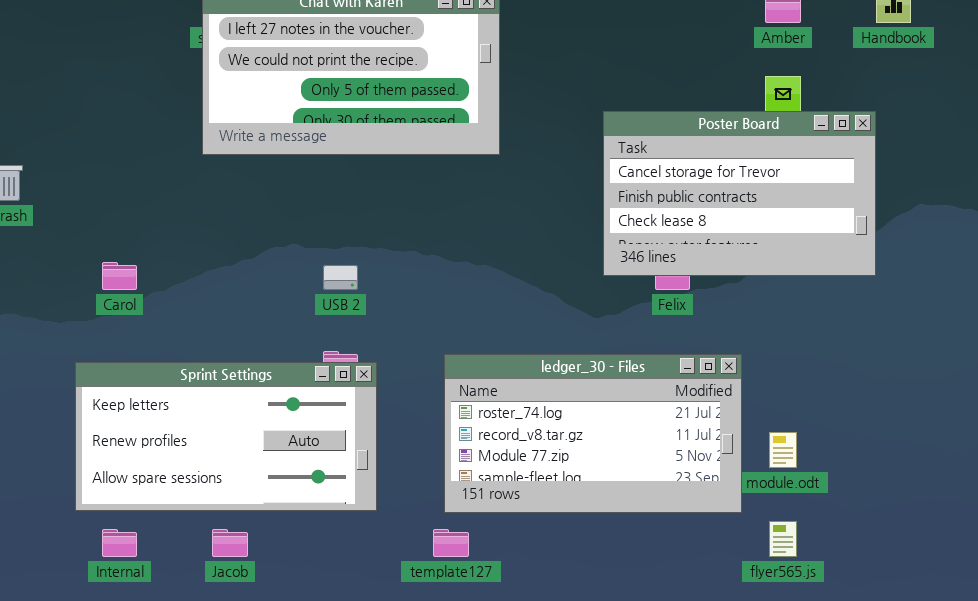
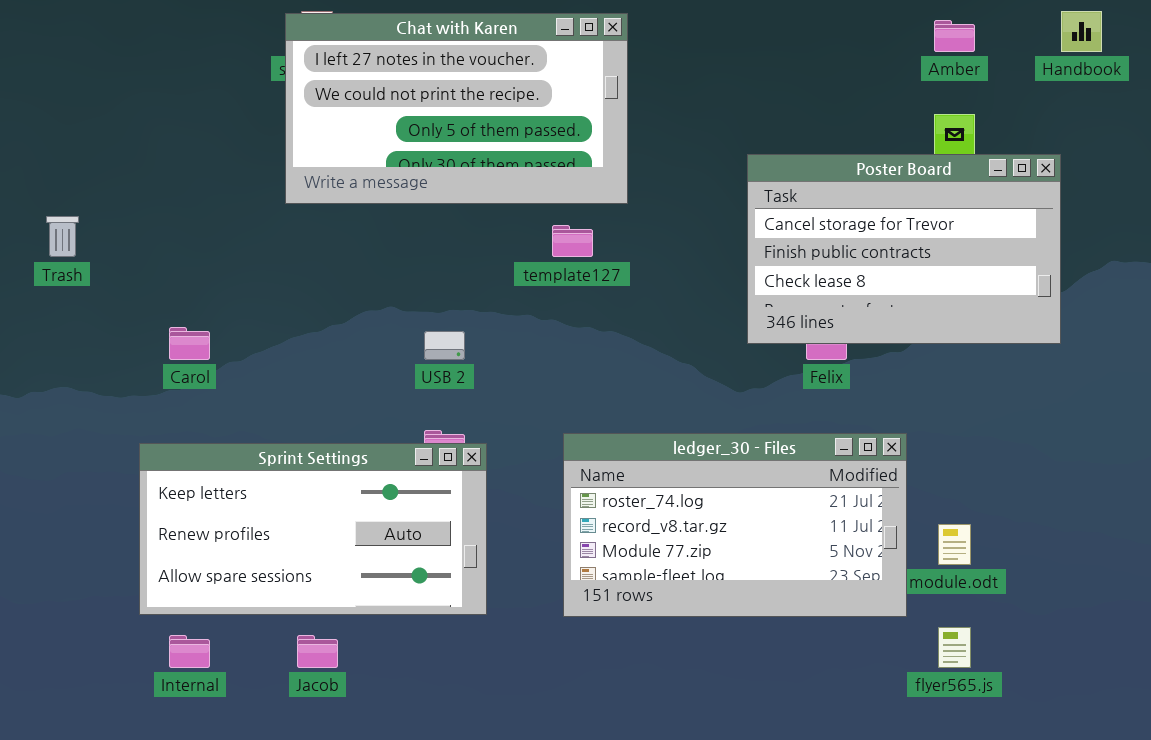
template127: [433,529,469,557] -> [552,225,593,257], moved

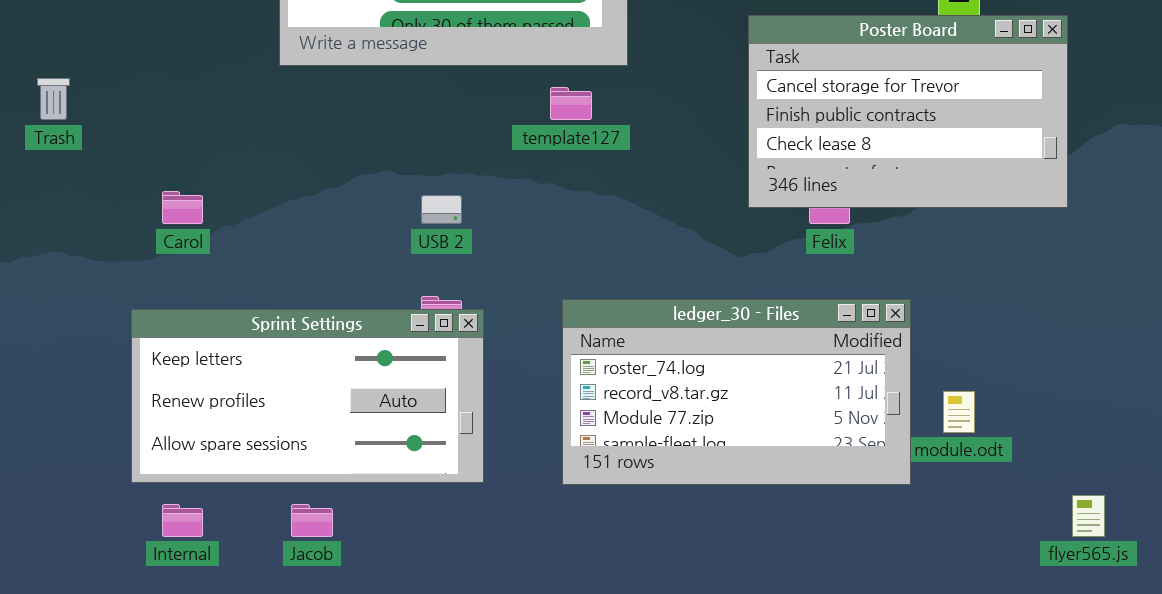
flyer565.js: [938,627,971,668] -> [1072,495,1105,537], moved

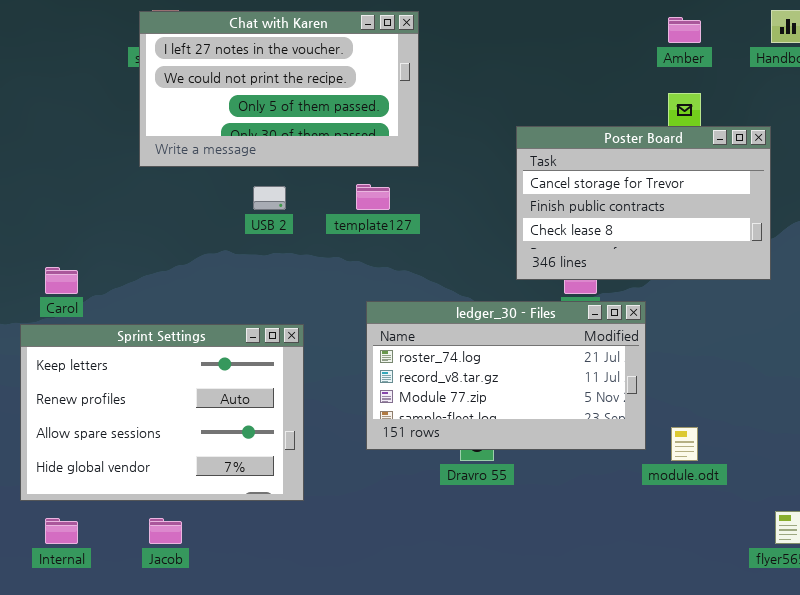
USB 2: [421,195,462,224] -> [253,186,286,210], moved
ledger_30 - Files: [562,299,911,485] -> [366,301,646,450], moved
Sprint Settings: [131,309,484,483] -> [20,324,304,501], resized

